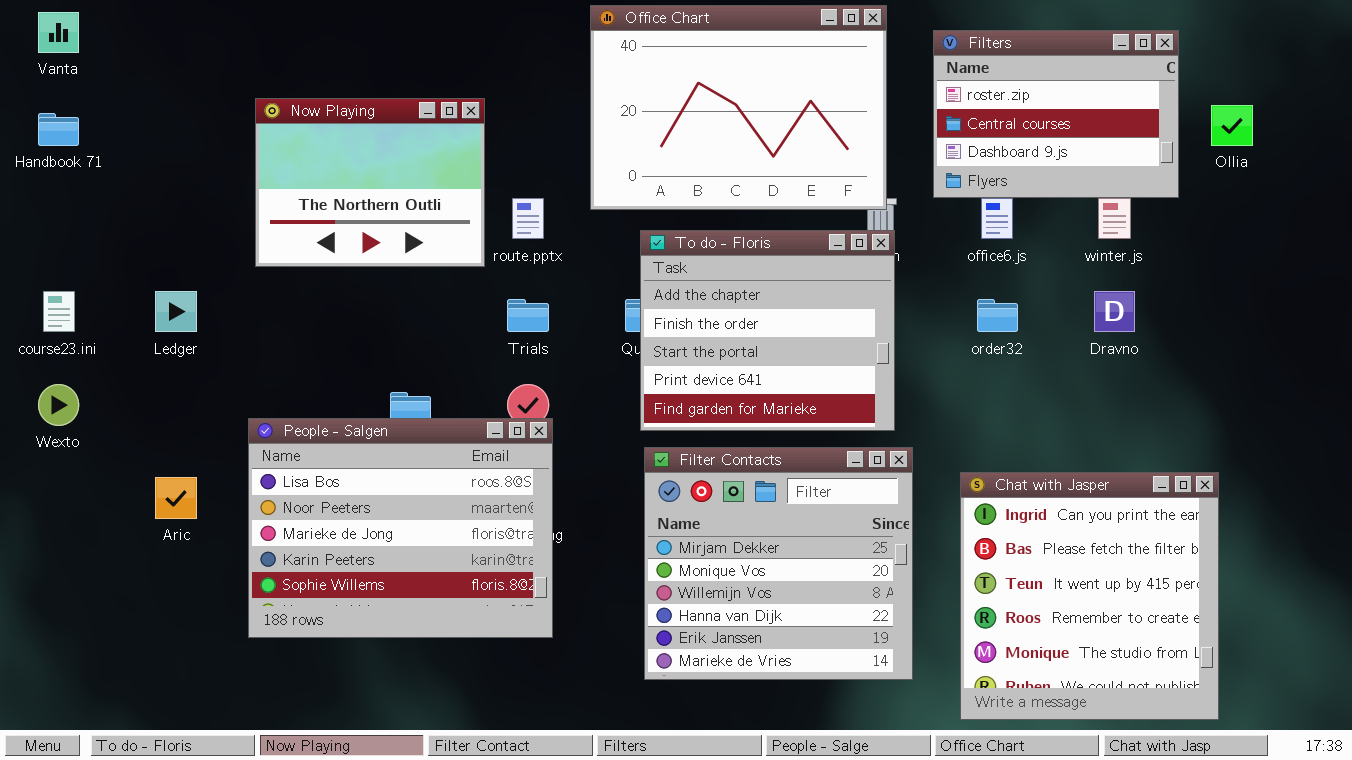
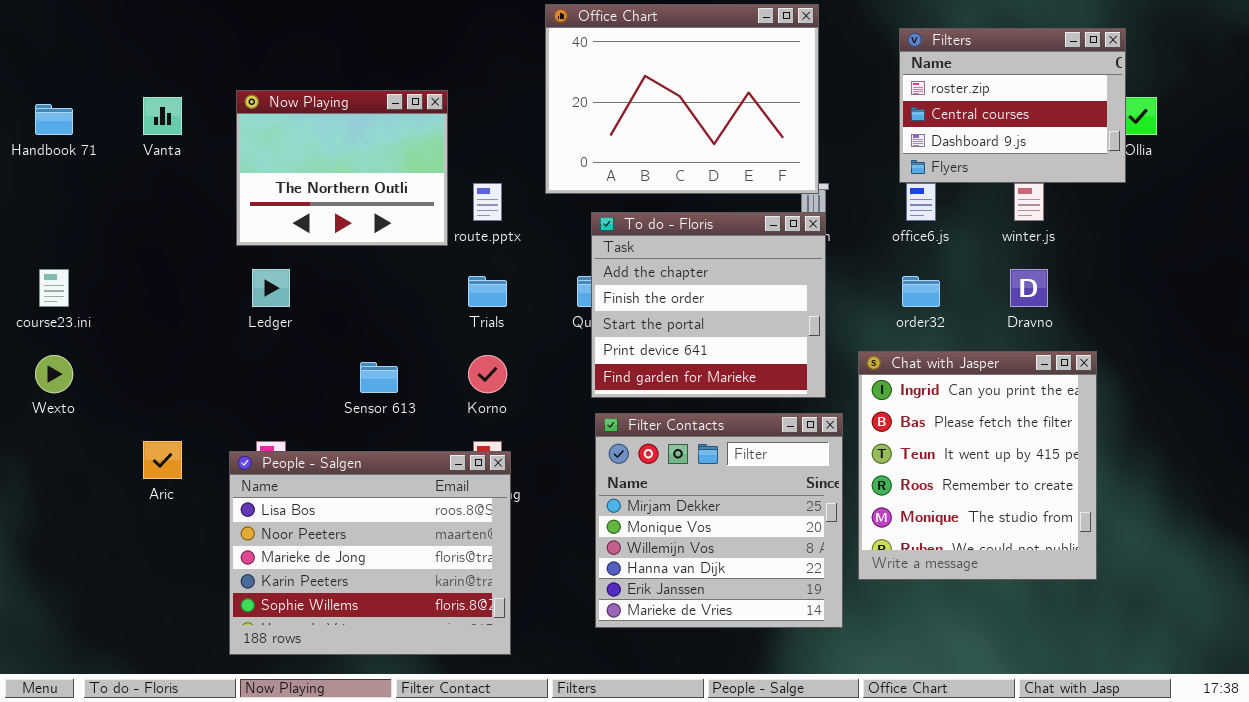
Vanta: [38,12,79,53] -> [143,97,182,135], moved
Filters: [933,30,1179,198] -> [899,28,1126,183], moved
Ledger: [155,291,197,332] -> [252,269,290,307], moved
People - Salgen: [248,418,553,638] -> [229,451,511,655], moved
Chat with Jasper: [960,472,1219,720] -> [858,351,1097,580], moved

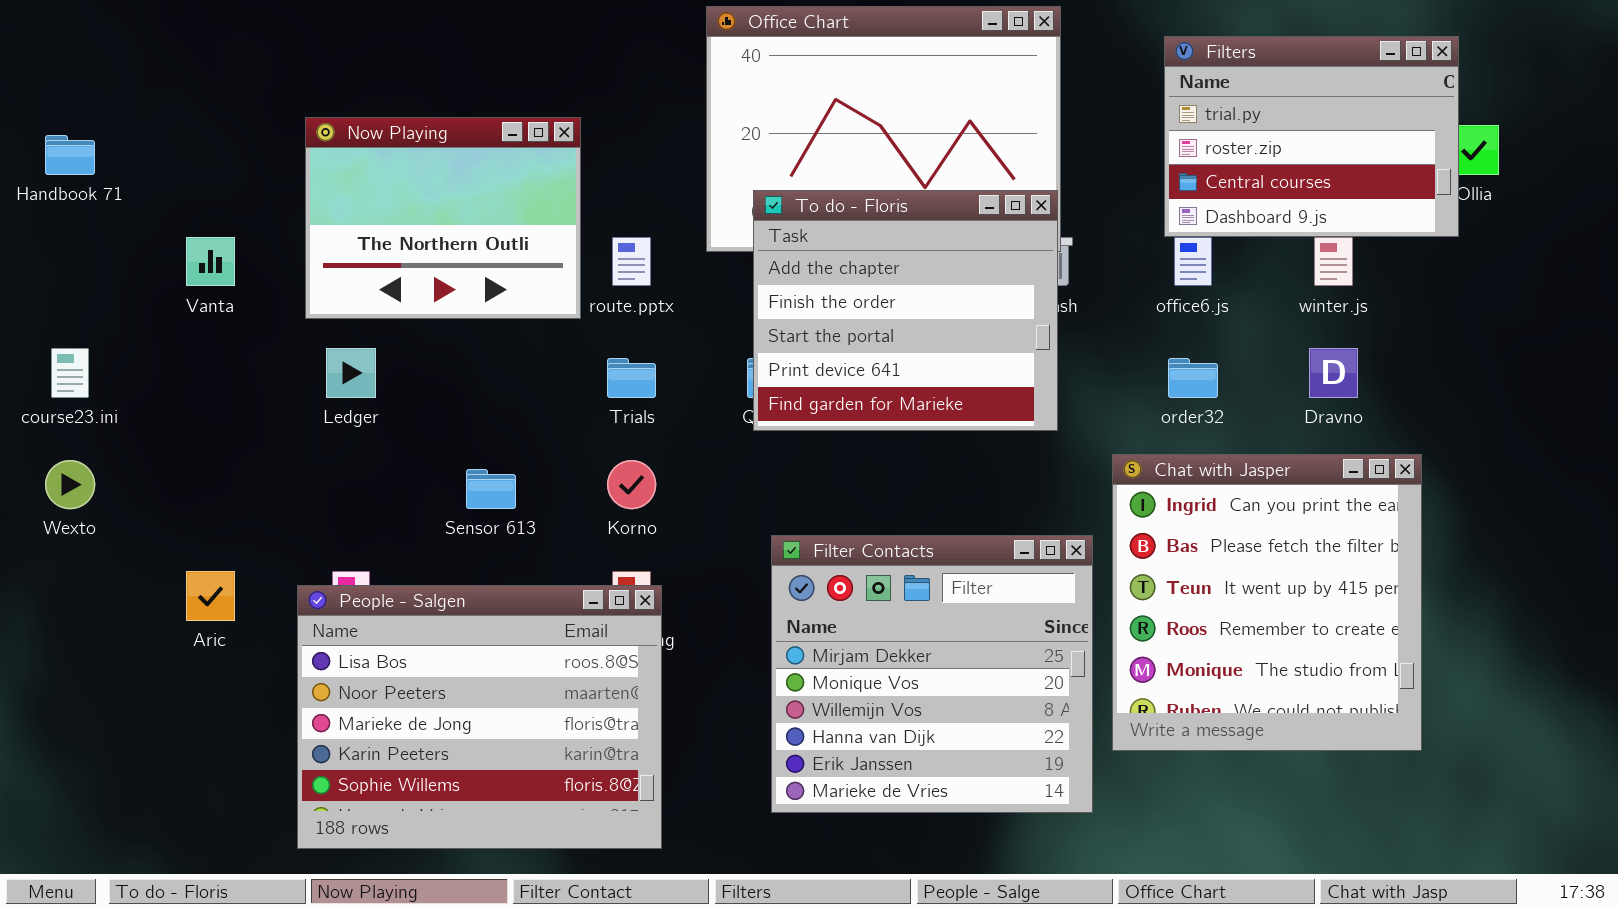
Filters: [899,28,1126,183] -> [1164,36,1459,237], scrolled up 1 row
Vanta: [143,97,182,135] -> [186,237,235,286], moved
To do - Floris: [591,212,826,398] -> [753,190,1058,431], moved

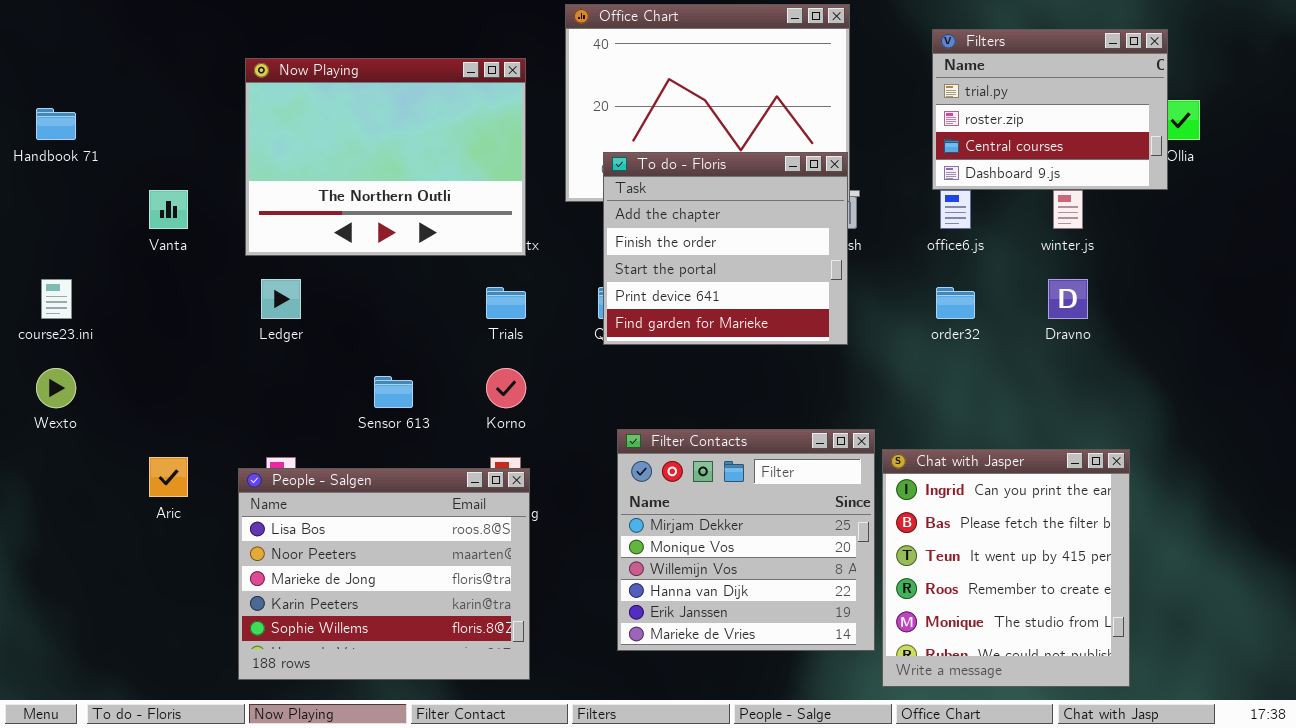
Now Playing: [305,117,581,319] -> [245,58,526,256], resized
Chat with Jasper: [1112,454,1422,751] -> [882,449,1130,687], moved

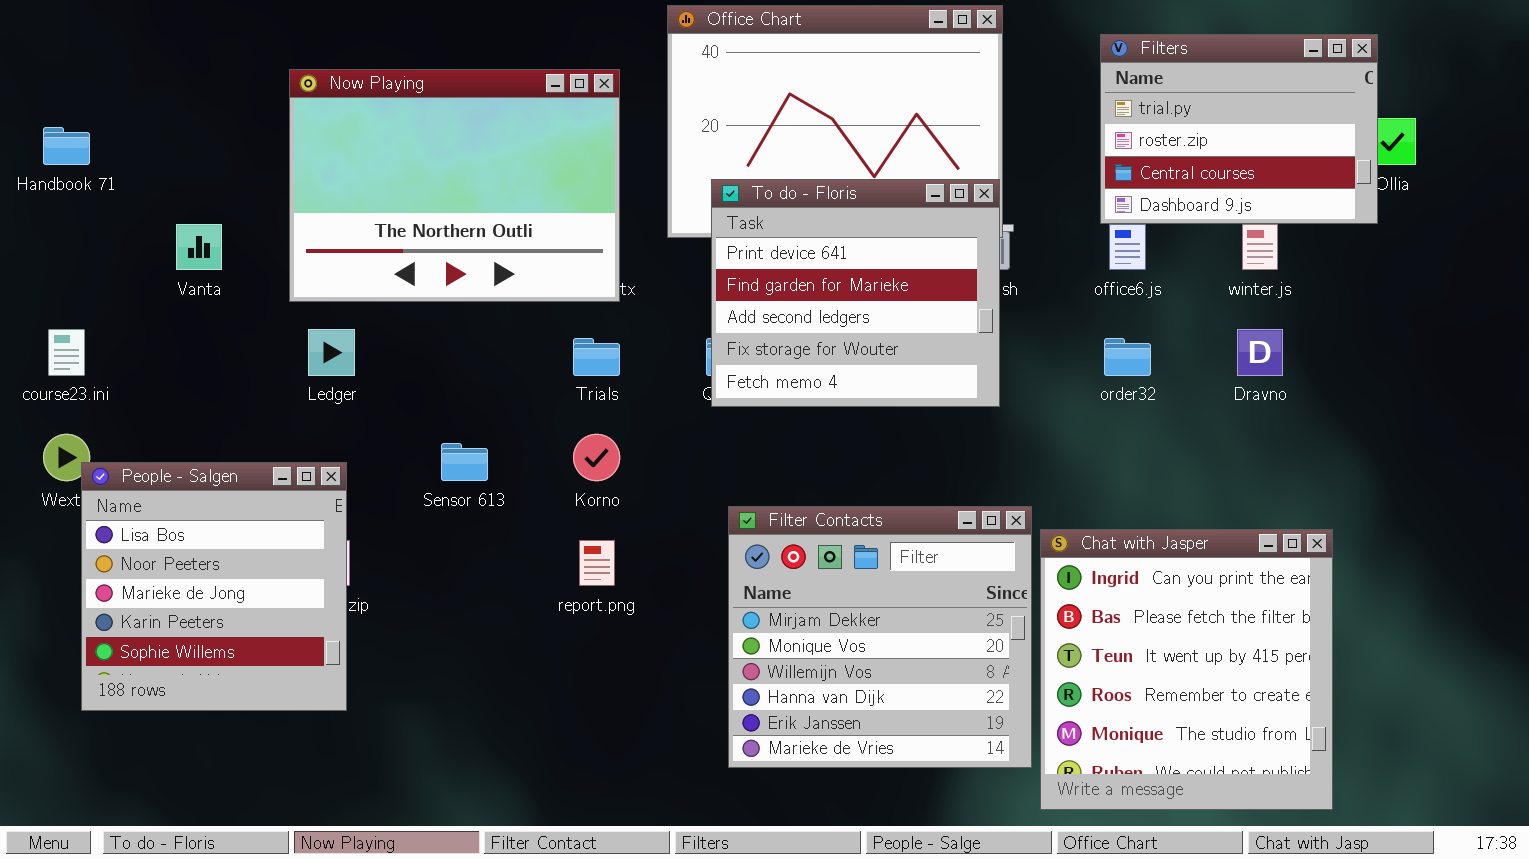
To do - Floris: [603,152,848,345] -> [711,179,1000,407], scrolled down 3 rows
People - Salgen: [238,468,530,680] -> [81,462,347,711], moved, resized

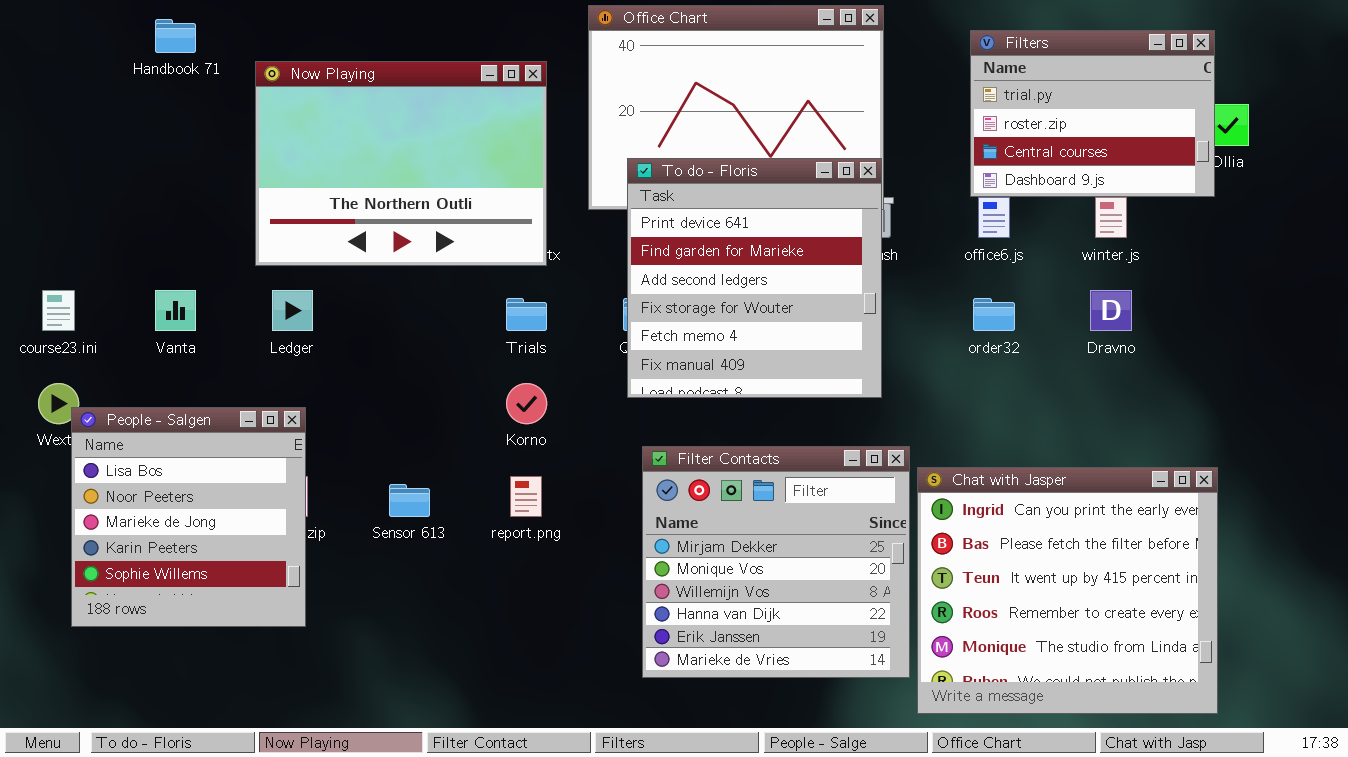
Handbook 71: [43,127,90,165] -> [155,19,196,53], moved
To do - Floris: [711,179,1000,407] -> [627,158,882,398], resized
Vanta: [176,224,222,270] -> [155,290,196,331], moved
Sensor 613: [441,443,488,481] -> [389,484,430,517], moved
Chat with Jasper: [1040,529,1333,810] -> [917,467,1218,714], resized

